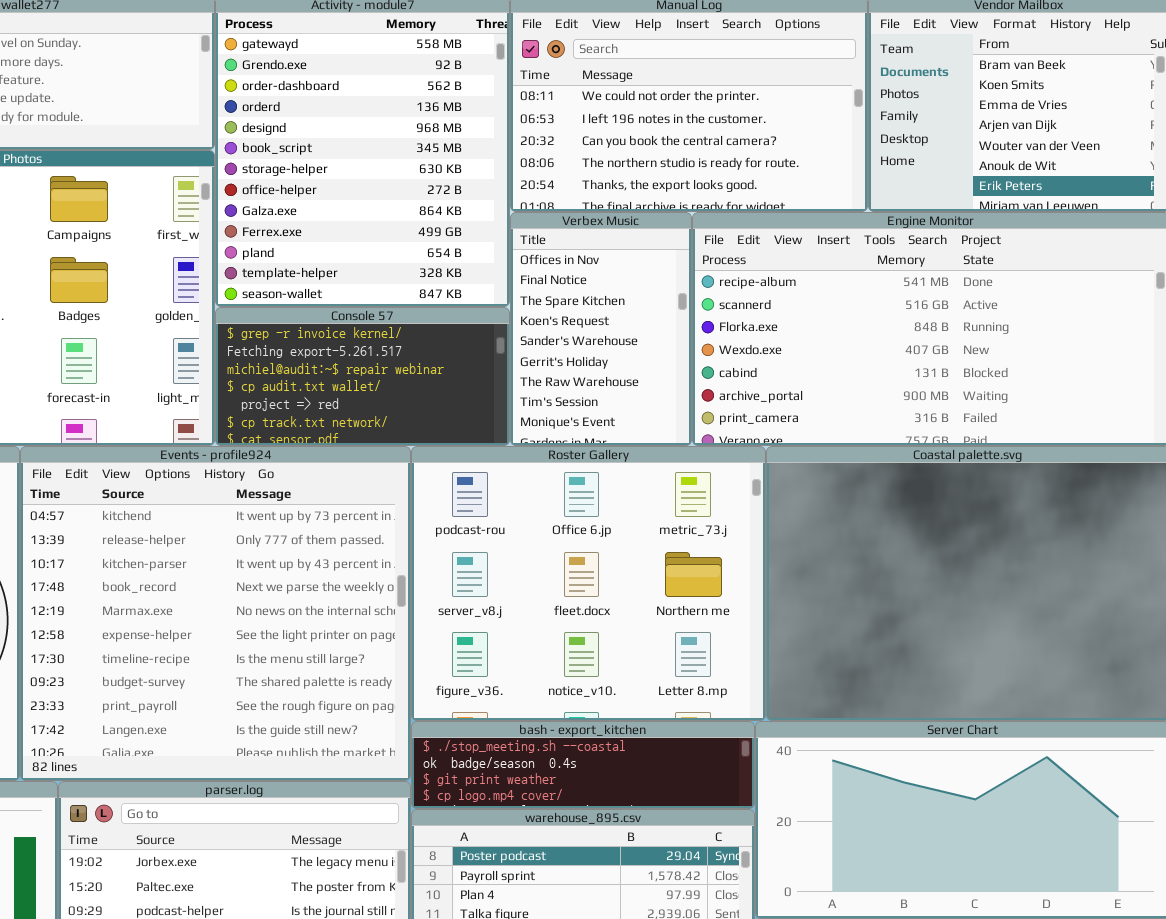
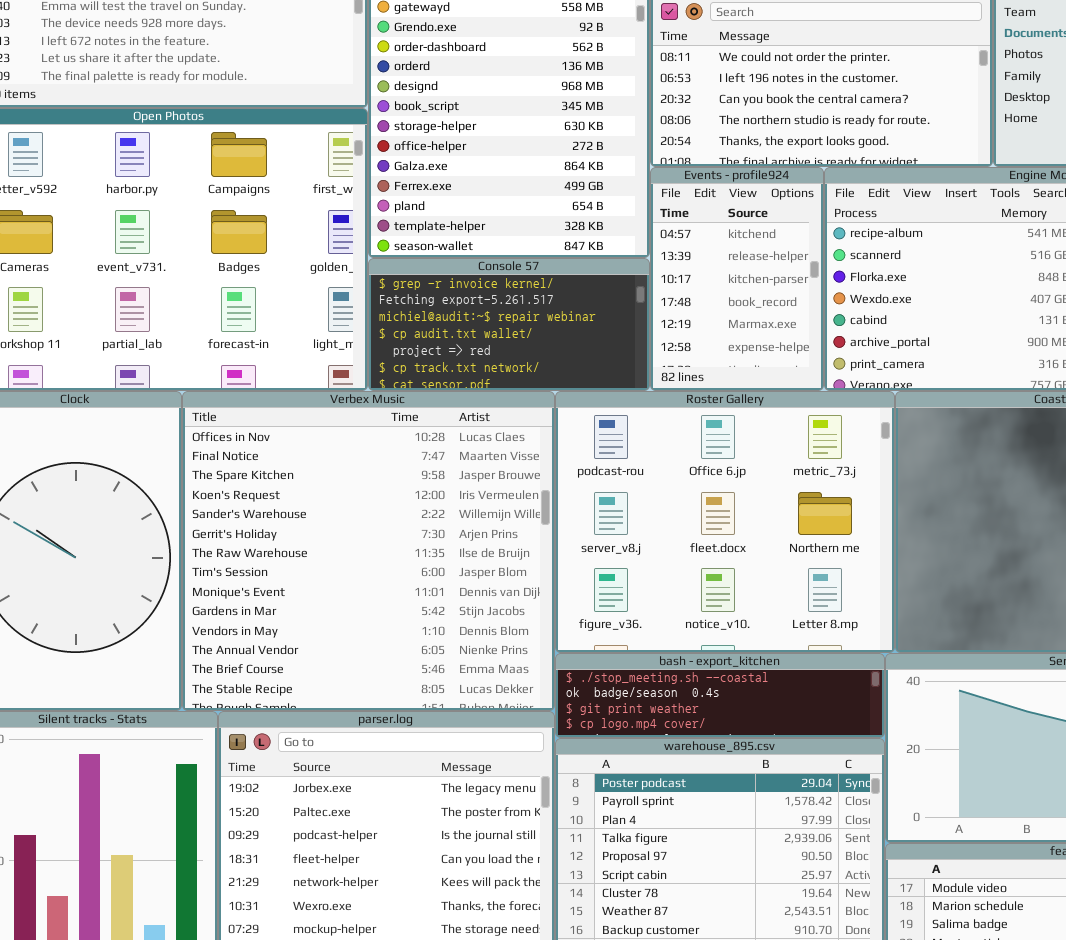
Verbex Music: [510,212,692,446] -> [182,391,555,711], moved, resized
Events - profile924: [20,446,411,781] -> [650,167,824,391], moved, resized

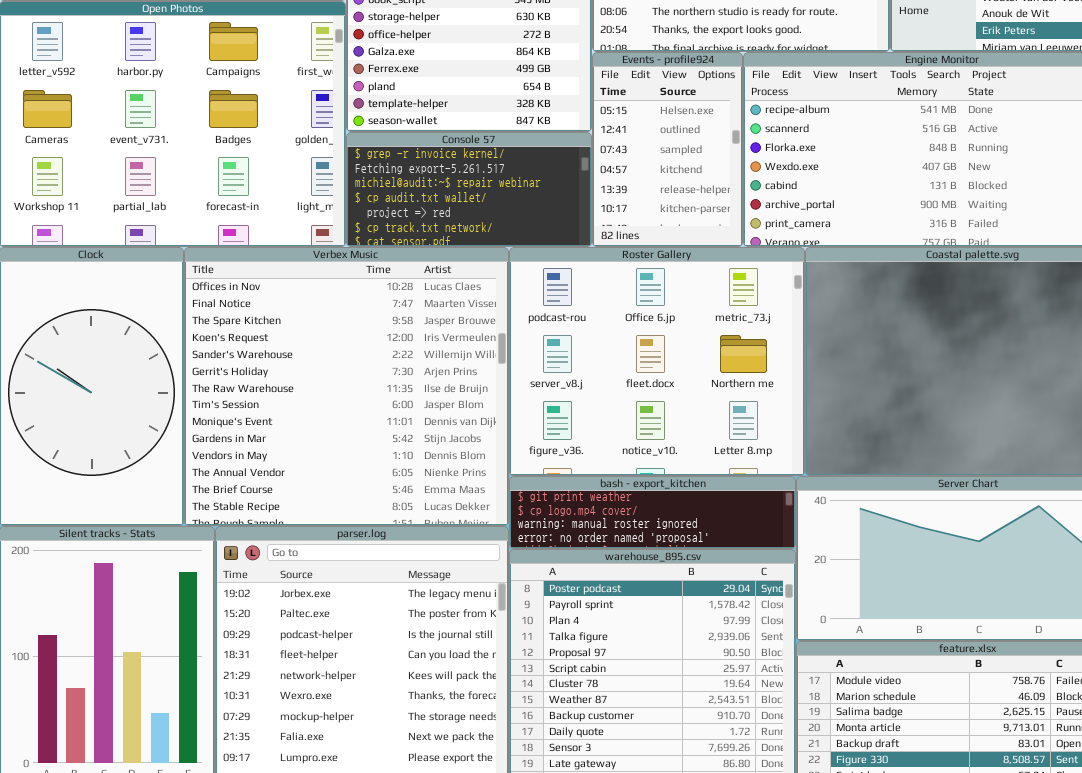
Events - profile924: [650,167,824,391] -> [592,52,743,247], scrolled up 3 rows
bash - export_kitchen: [555,653,885,738] -> [509,476,796,549], scrolled down 2 rows

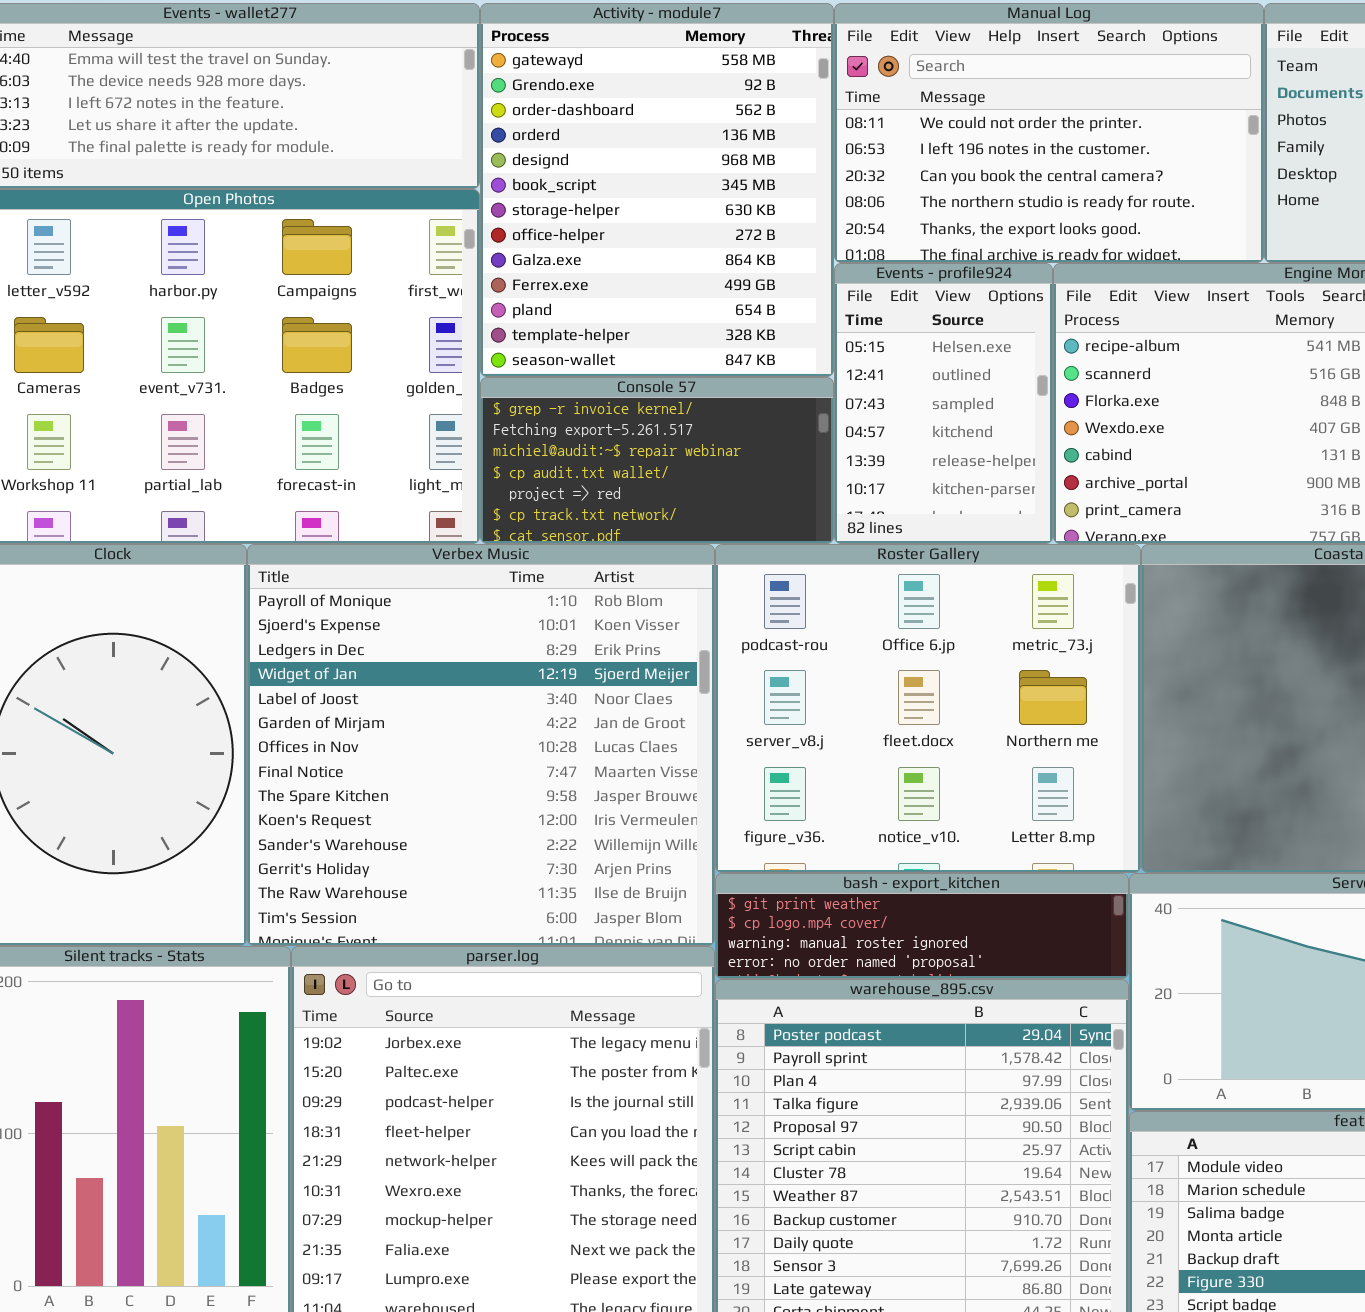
Verbex Music: [184,247,509,526] -> [247,544,715,946], scrolled up 6 rows

